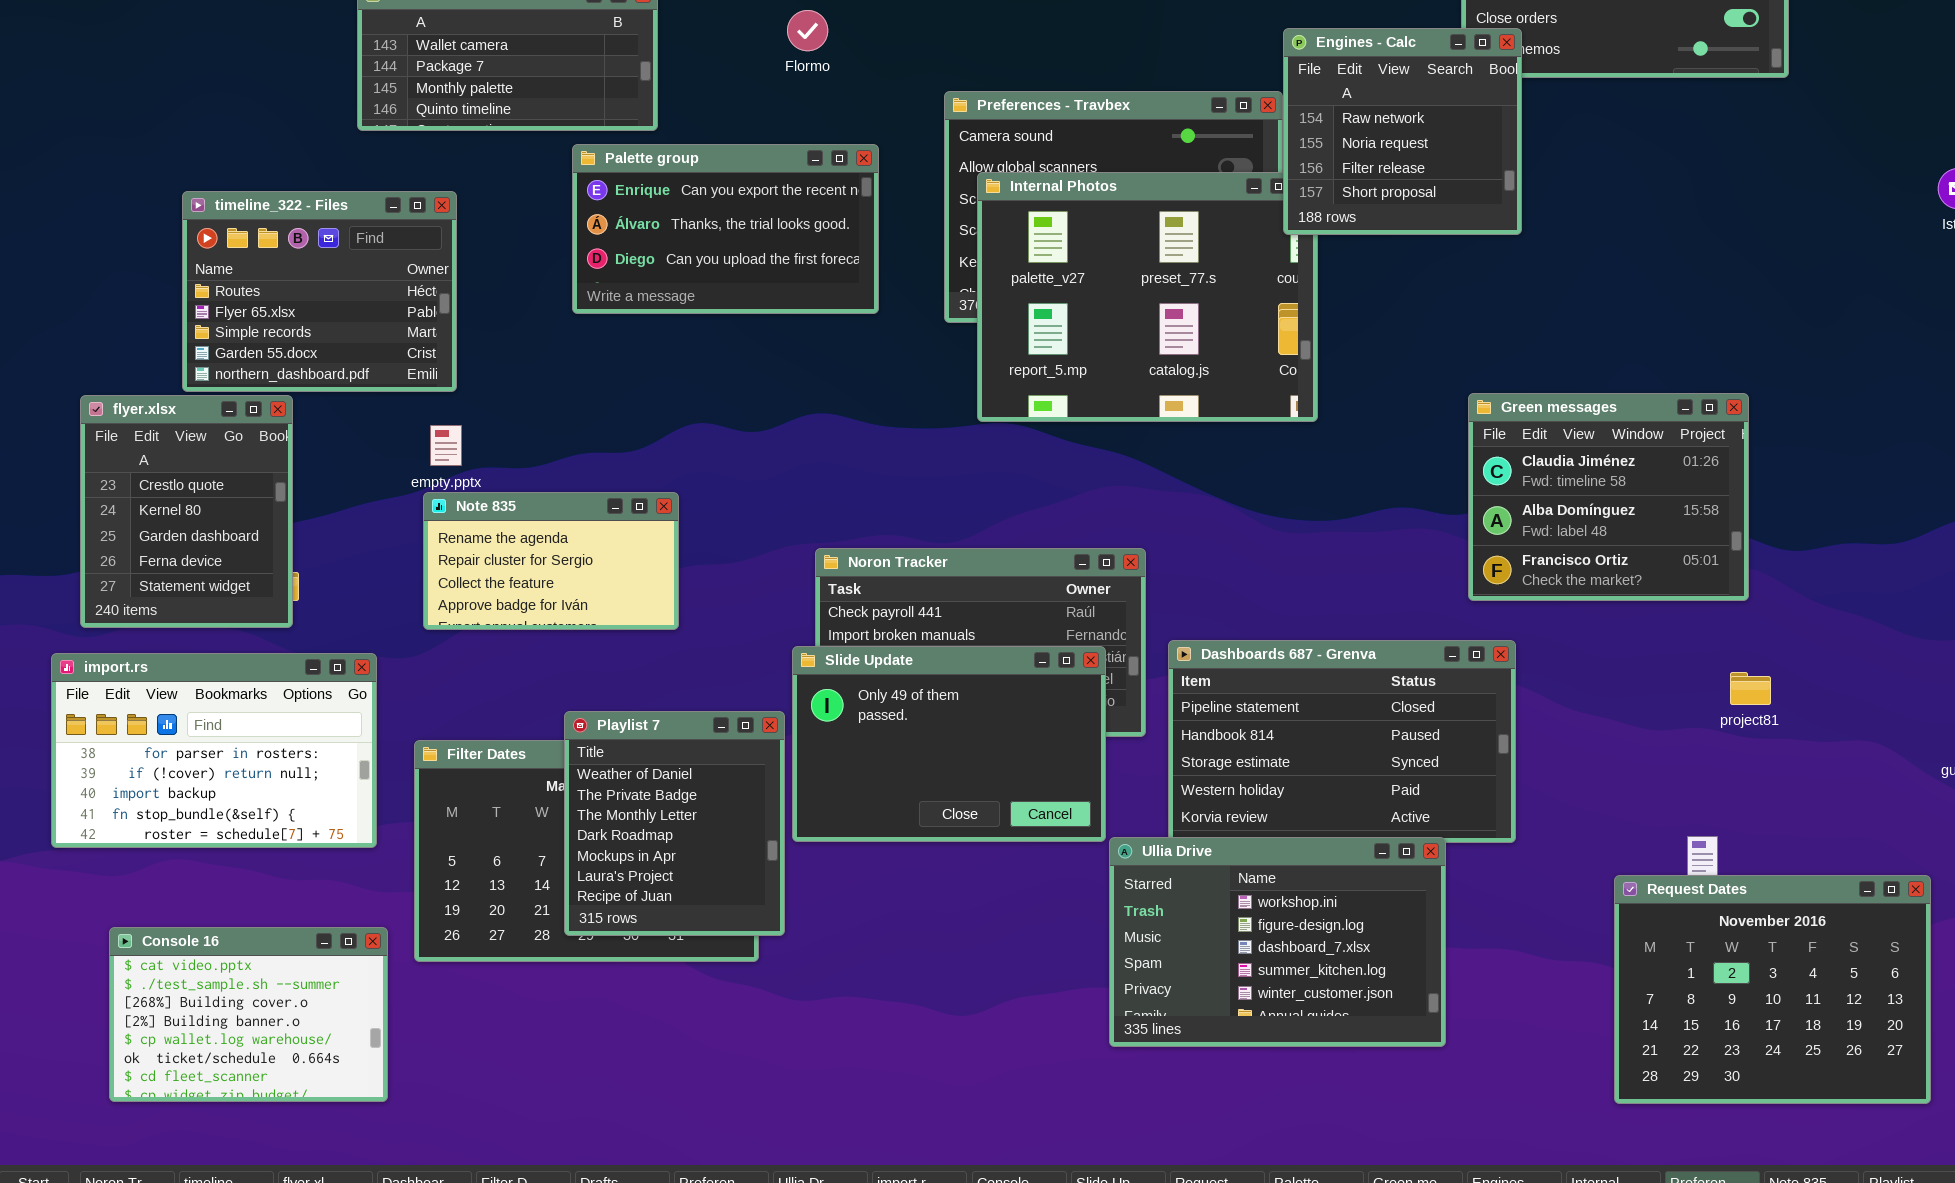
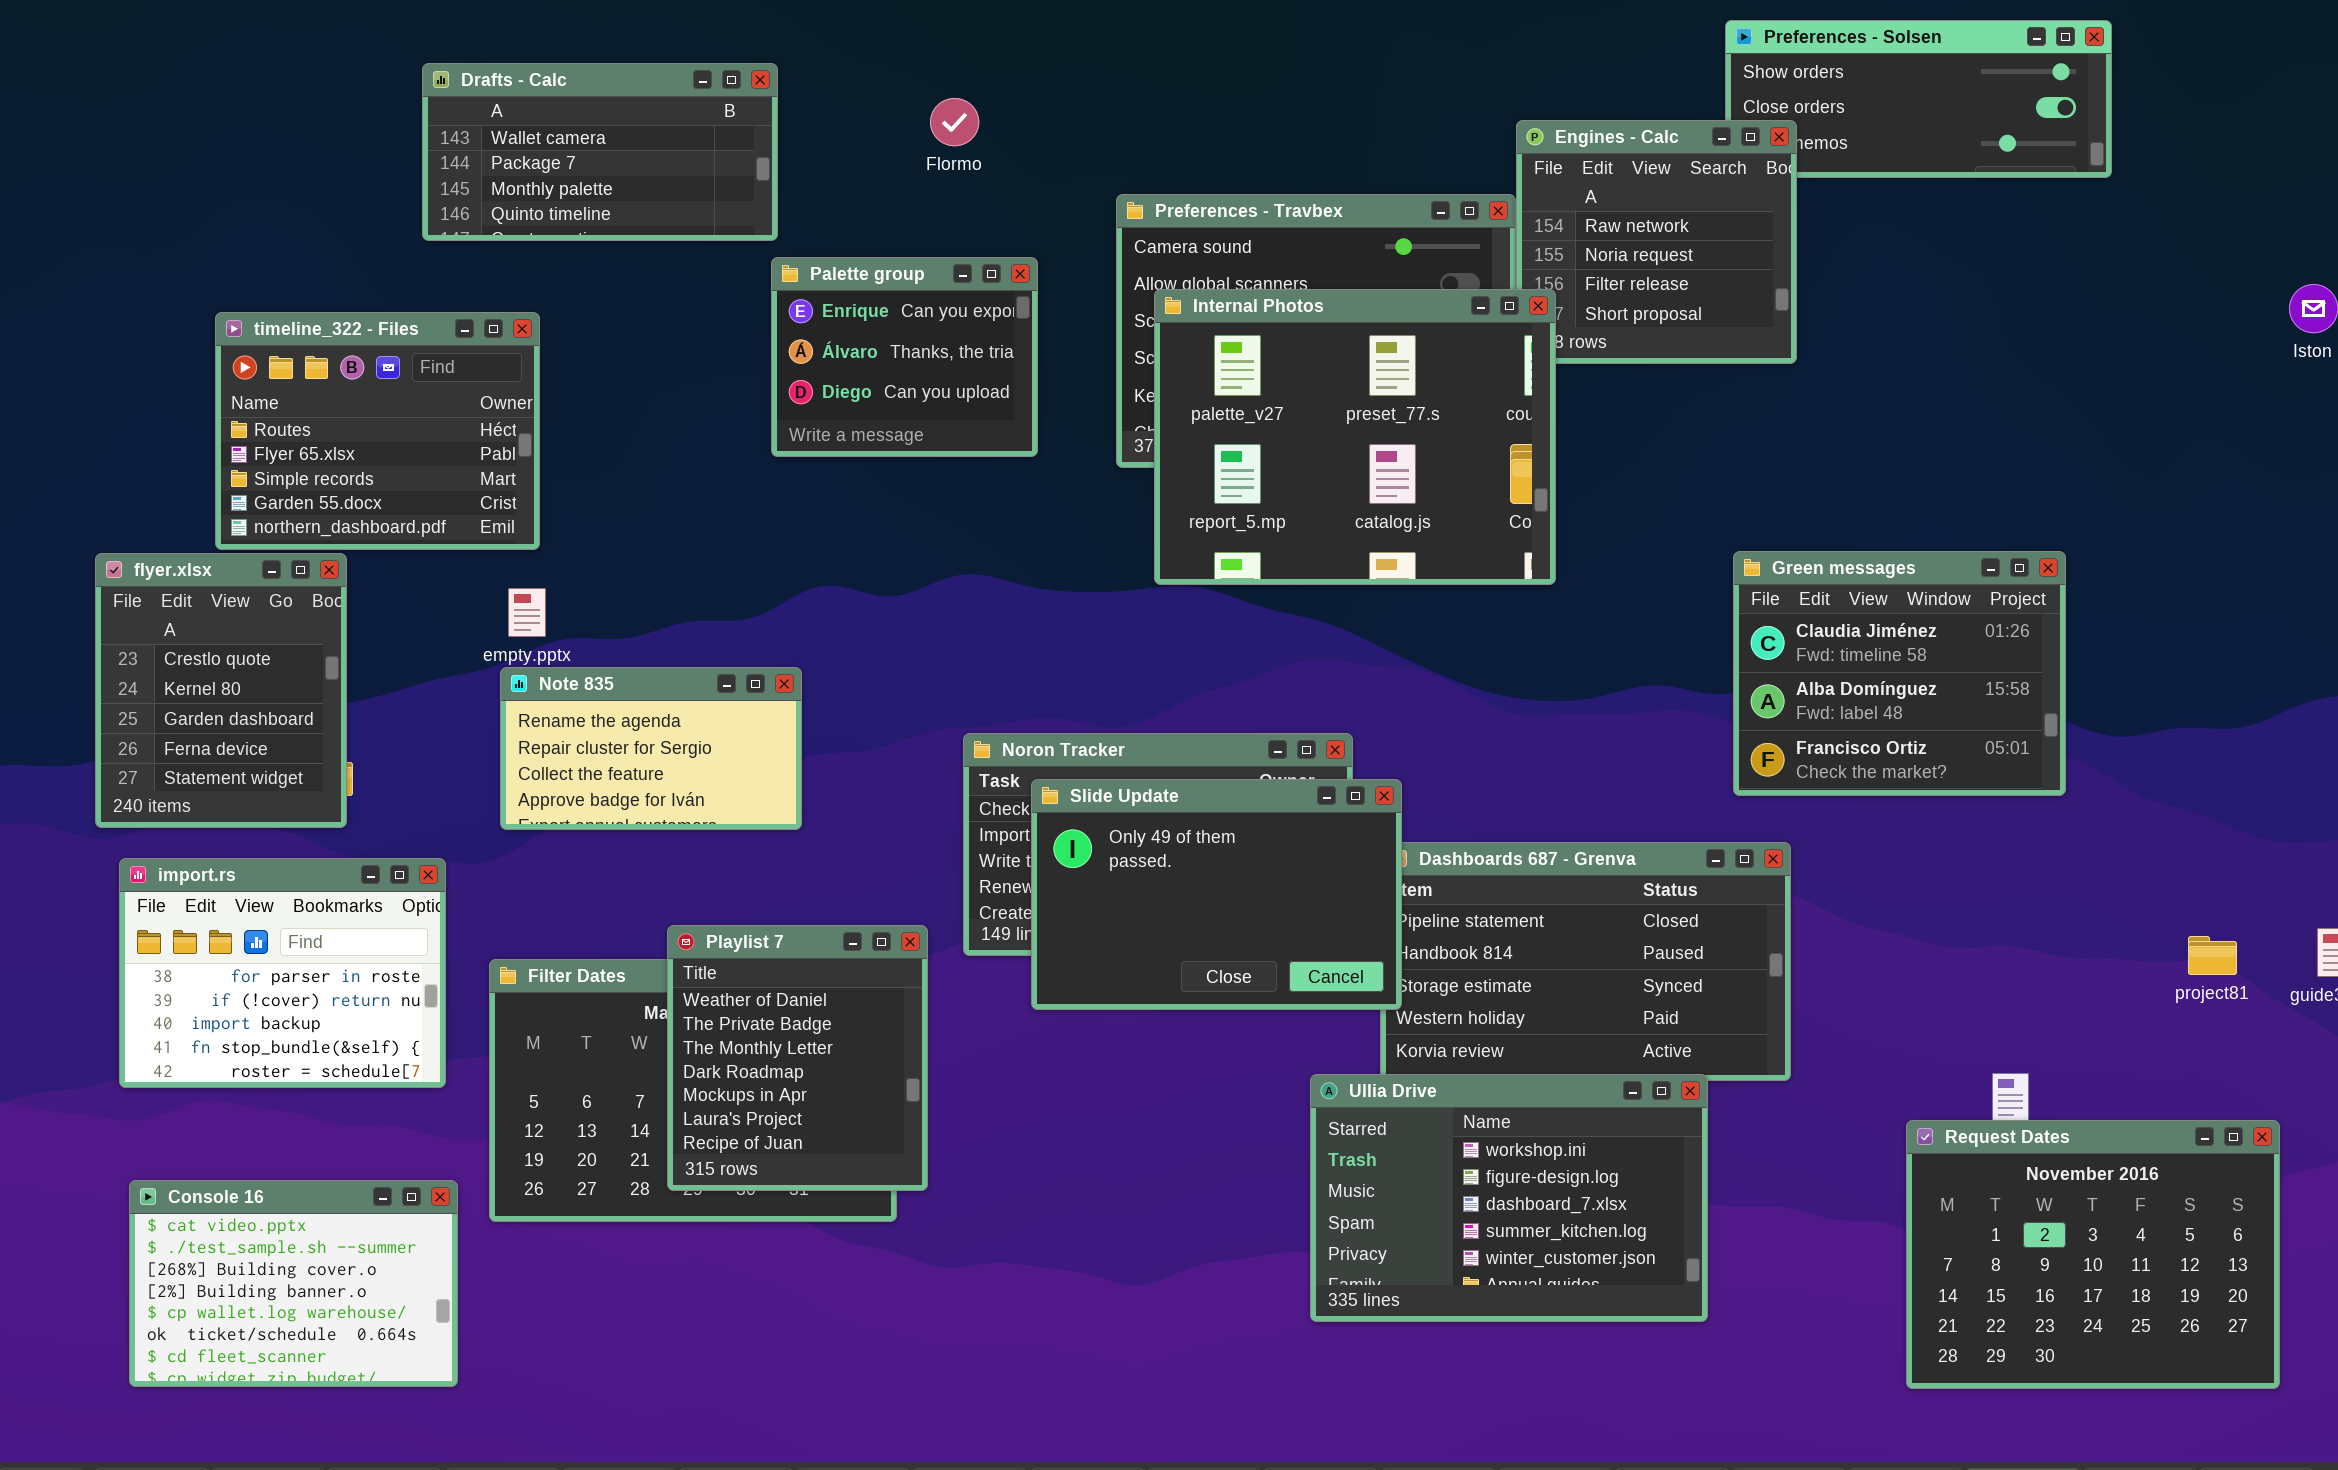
Palette group: [572,144,879,314] -> [771,257,1038,457], resized
Internal Photos: [977,172,1318,422] -> [1154,289,1556,585], raised
Slide Update: [792,646,1106,842] -> [1031,779,1402,1010], moved
import.rs: [51,653,377,848] -> [119,858,446,1088], resized
project81: [1730,672,1771,705] -> [2188,936,2237,975], moved

